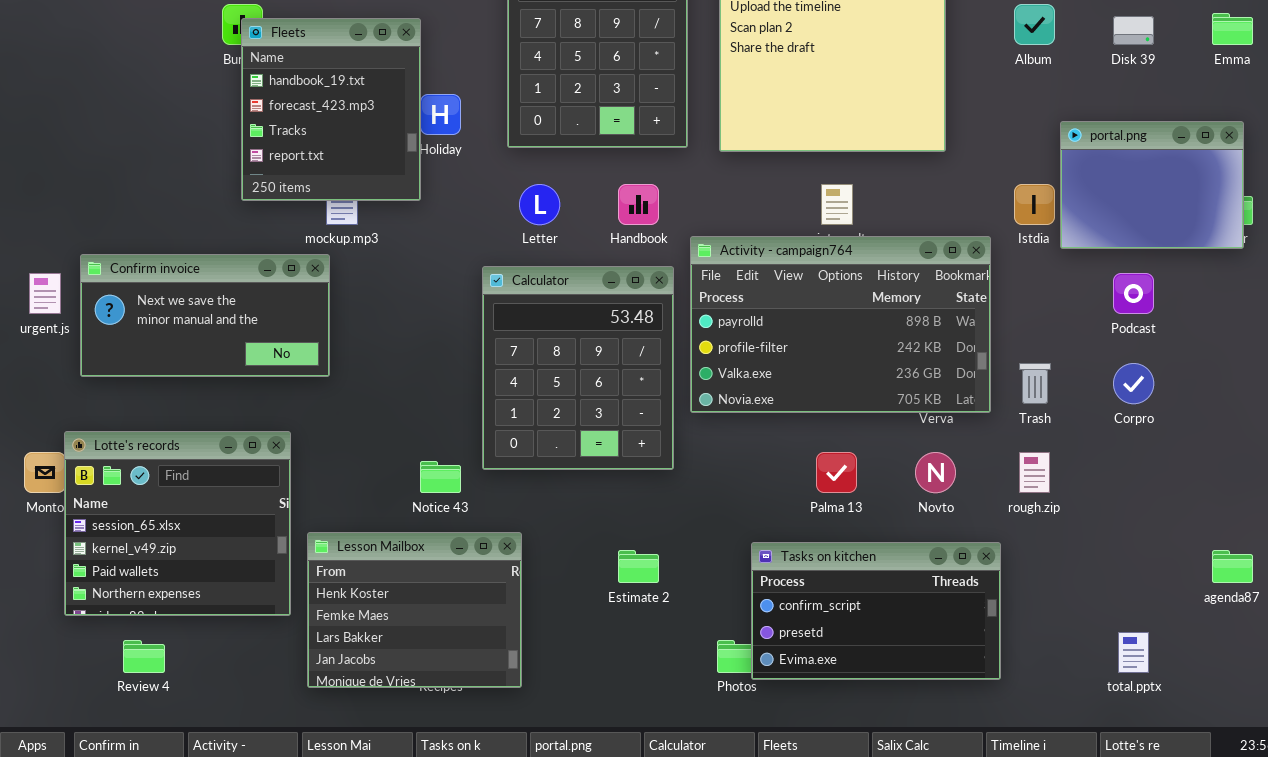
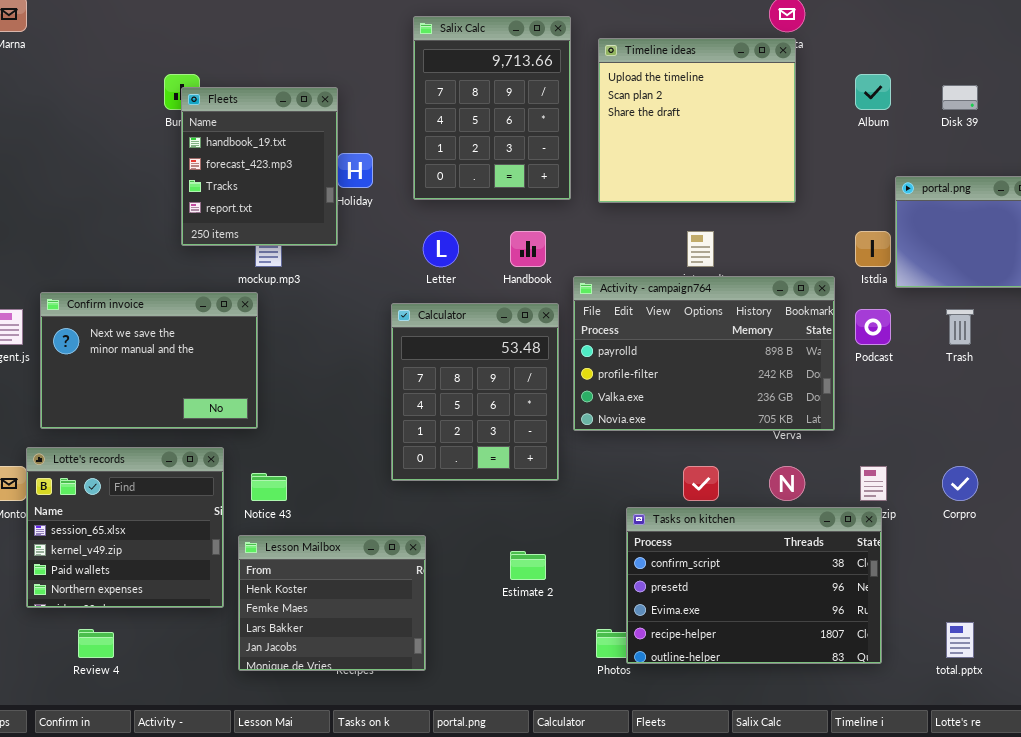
Confirm invoice: [80,254,330,377] -> [40,292,258,429], resized
Podcast: [1113,273,1154,314] -> [855,309,891,345], moved
Trash: [1019,363,1051,404] -> [946,309,974,345], moved
Corpro: [1113,363,1154,404] -> [942,466,978,501], moved
Notice 43: [420,461,461,493] -> [251,473,287,501], moved
Tasks on kitchen: [751,542,1001,680] -> [626,507,882,664], resized

